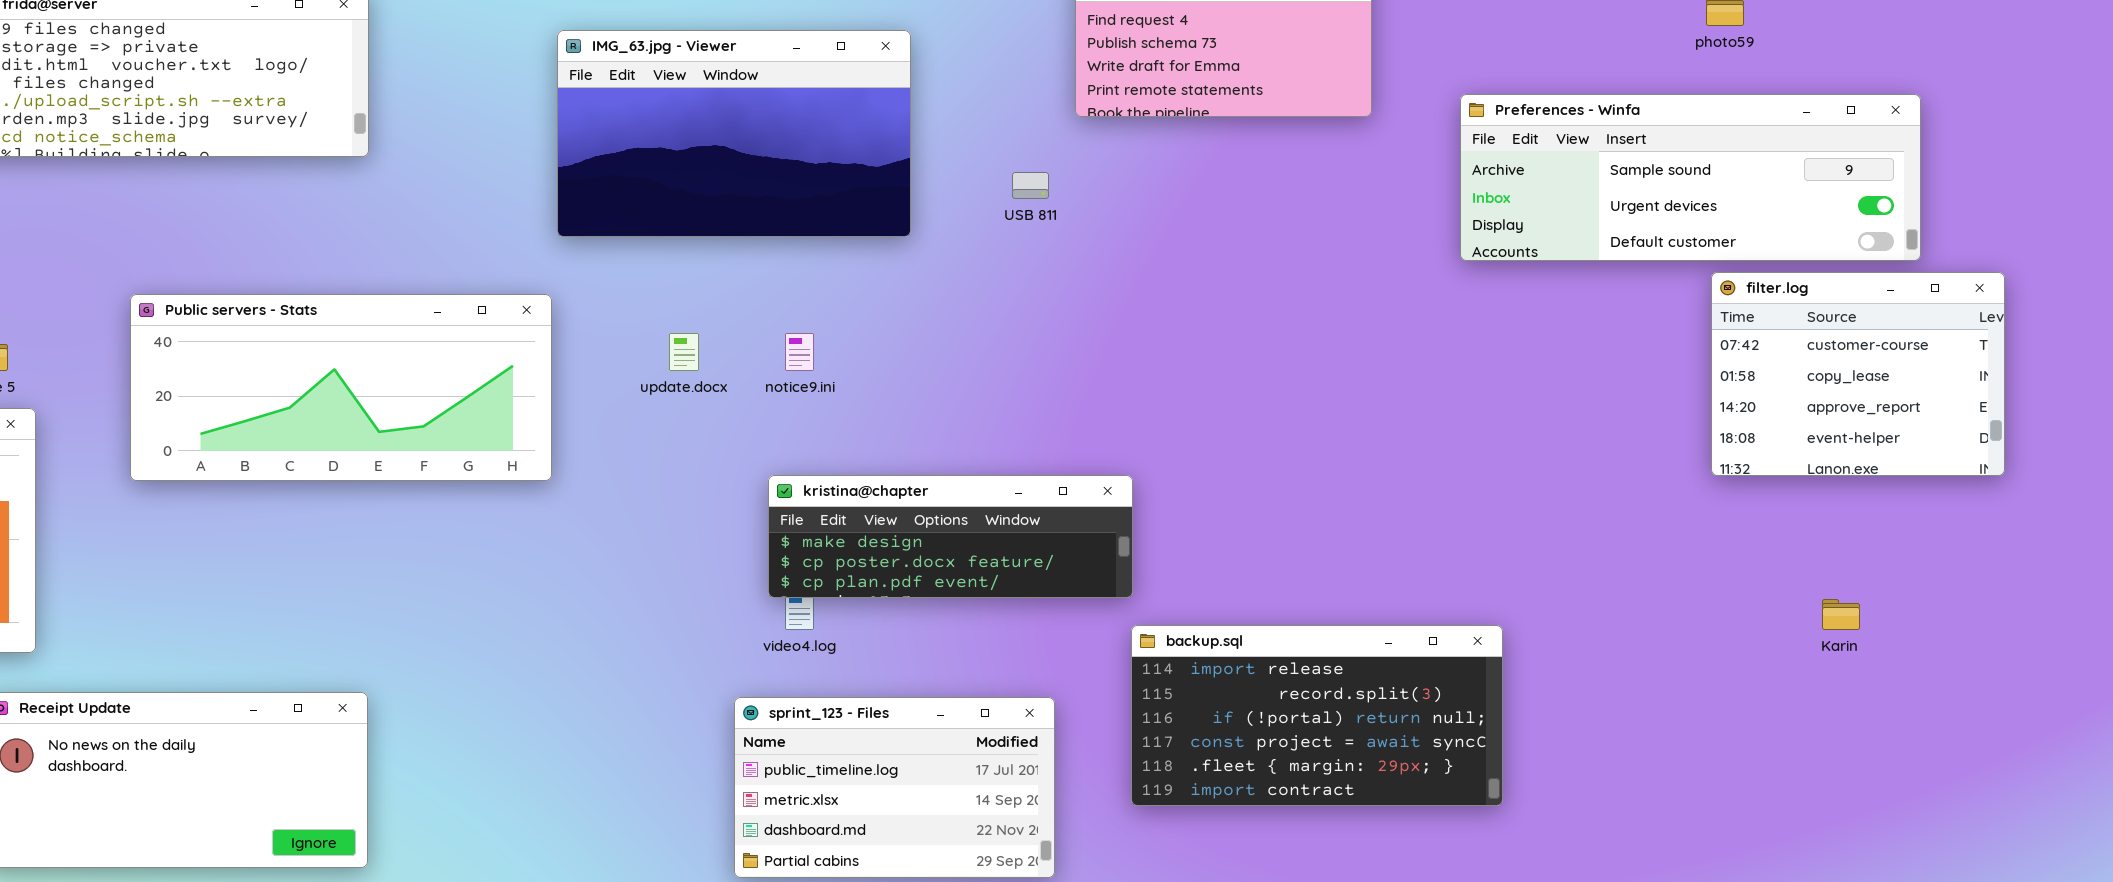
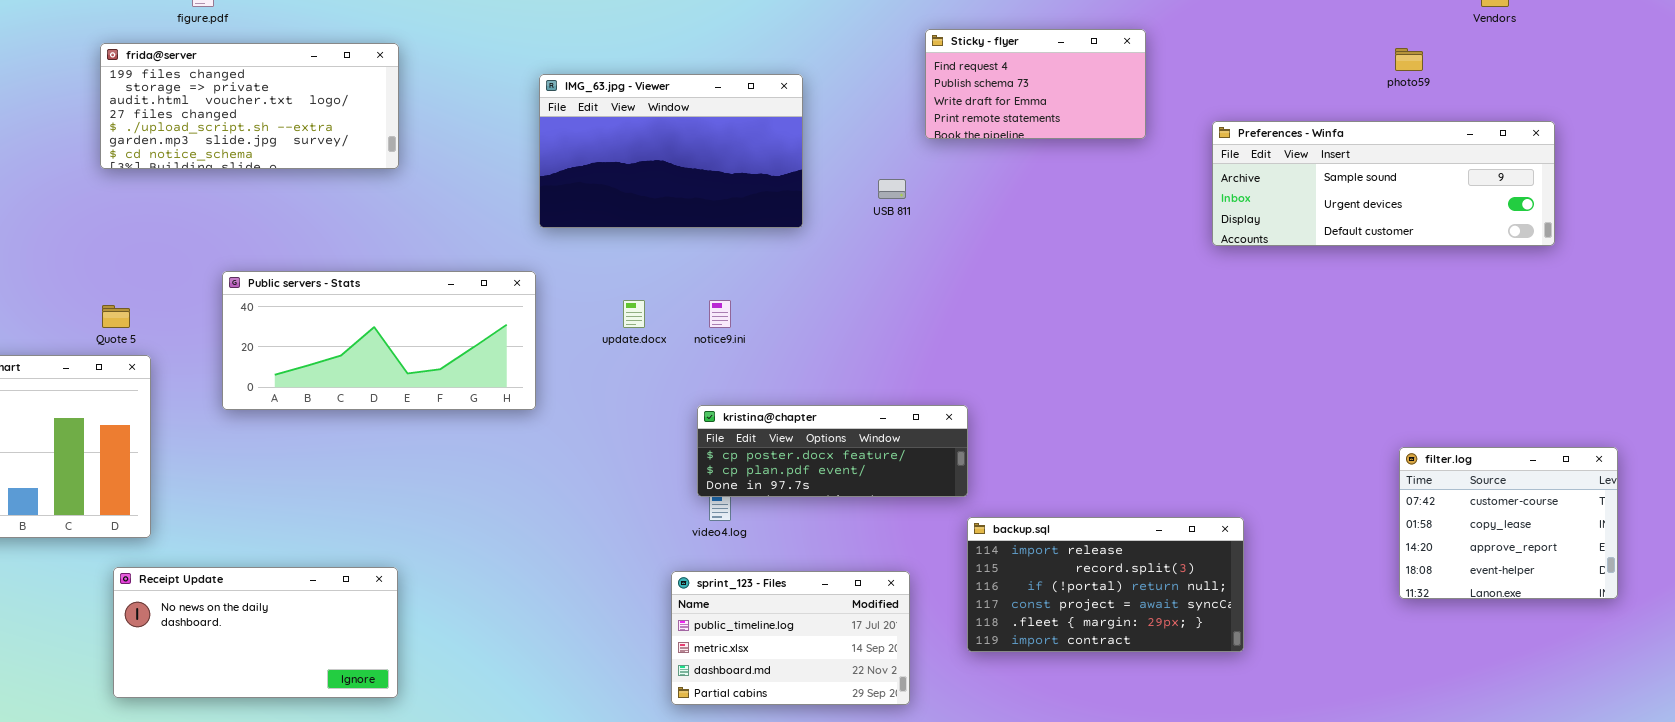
filter.log: [1711,272,2005,476] -> [1399,447,1618,599], moved
kristina@chapter: [768,475,1133,598] -> [697,405,968,497], scrolled down 1 row

